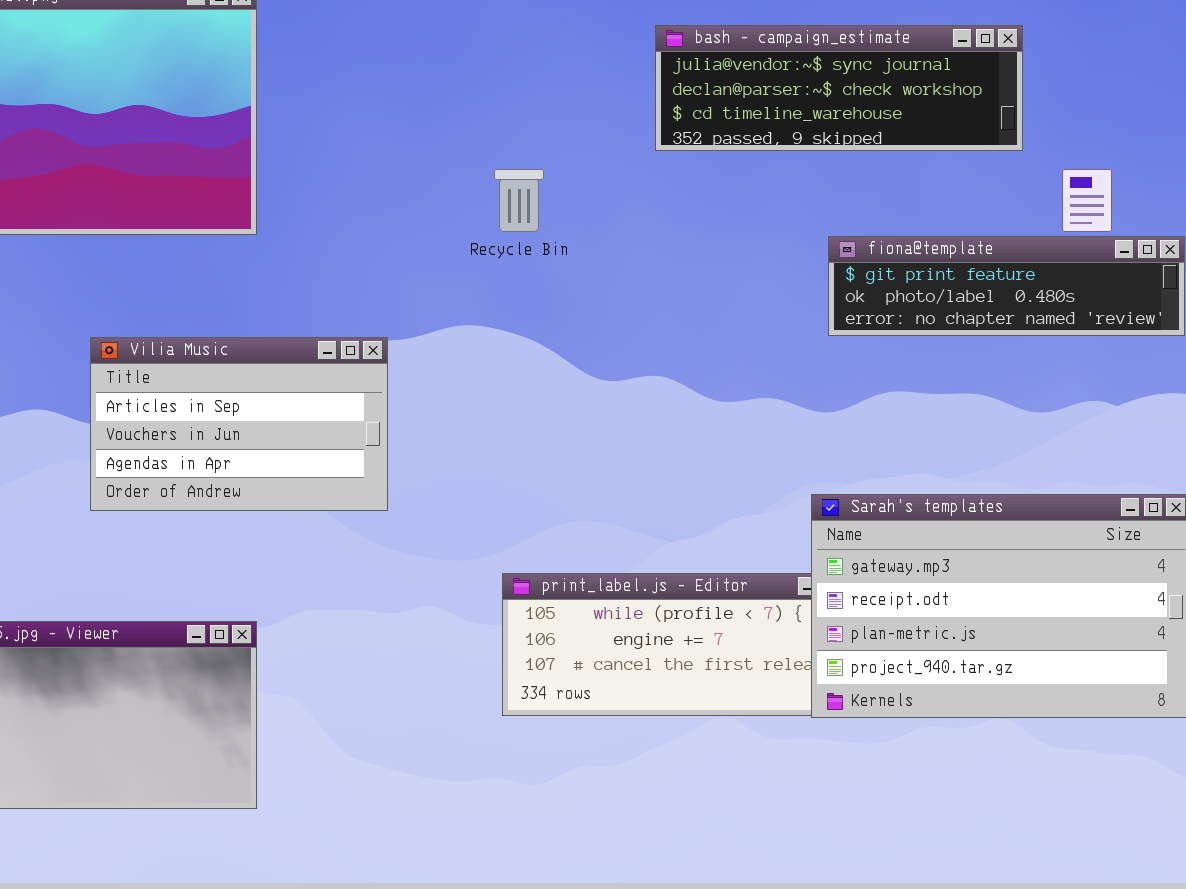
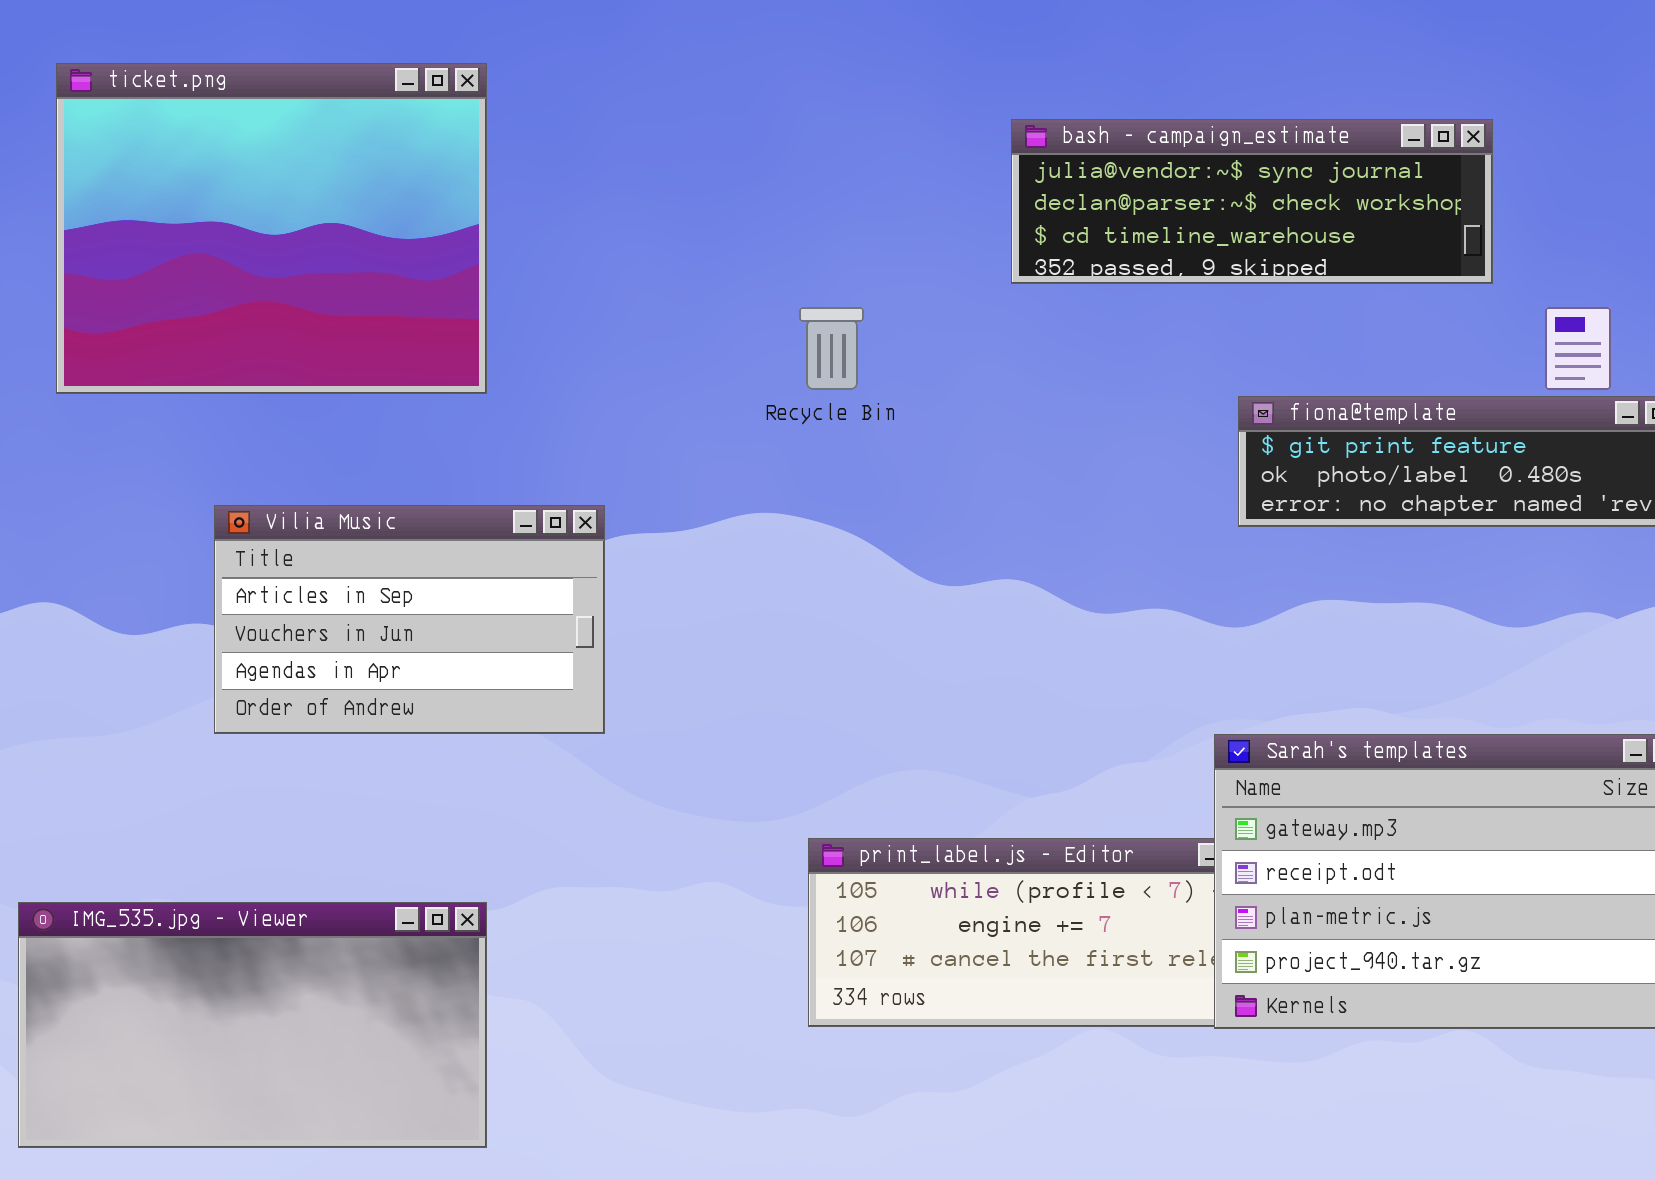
Vilia Music: [90,337,388,511] -> [214,505,605,734], moved

